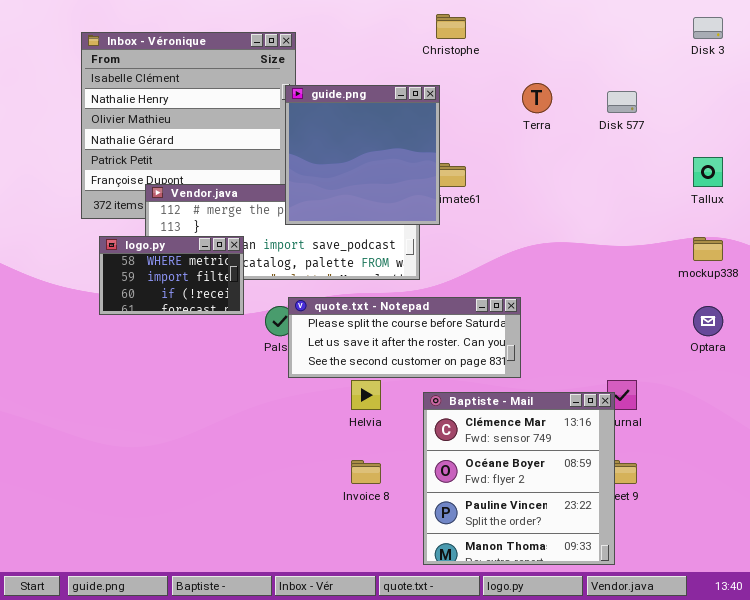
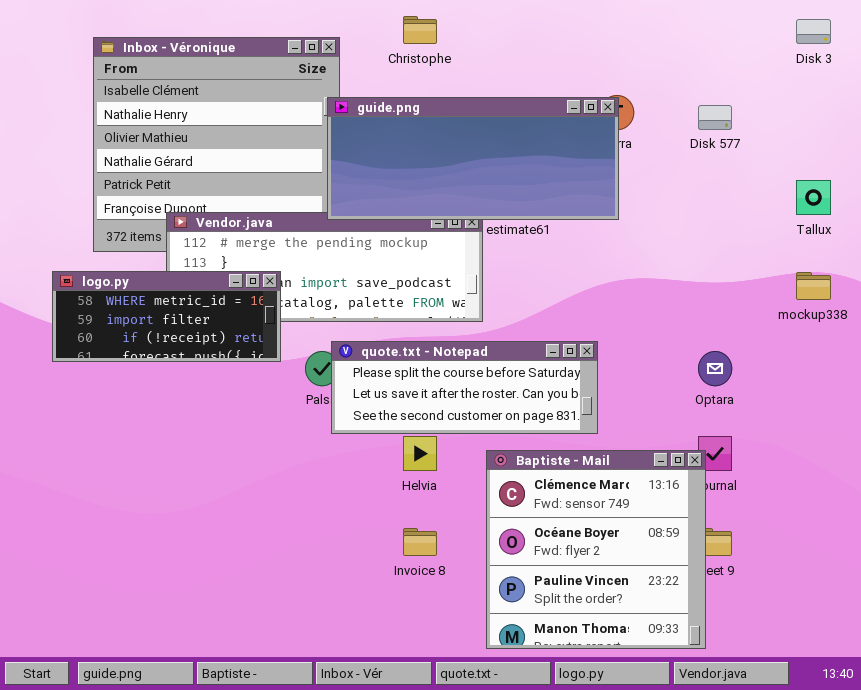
Christophe: [436,14,466,39] -> [403,16,437,44], moved
guide.png: [285,85,440,225] -> [327,97,619,220], resized
logo.py: [99,236,244,315] -> [52,271,281,362], resized
Optara: [693,306,723,336] -> [698,351,732,386], moved

